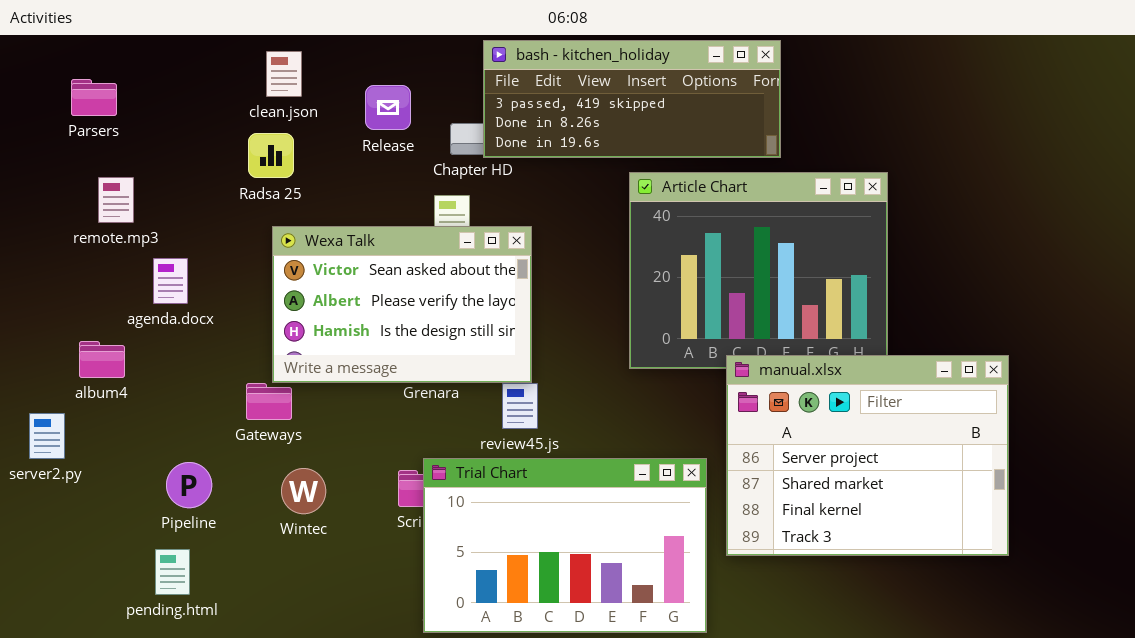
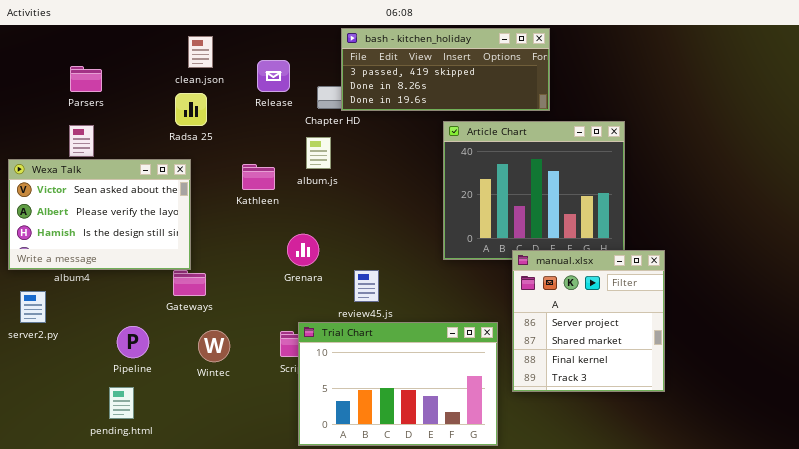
Parsers: [71,79,117,116] -> [70,66,102,92], moved
Wexa Talk: [272,226,532,383] -> [8,159,191,270], moved
manual.xlsx: [726,355,1009,556] -> [512,250,665,392], resized

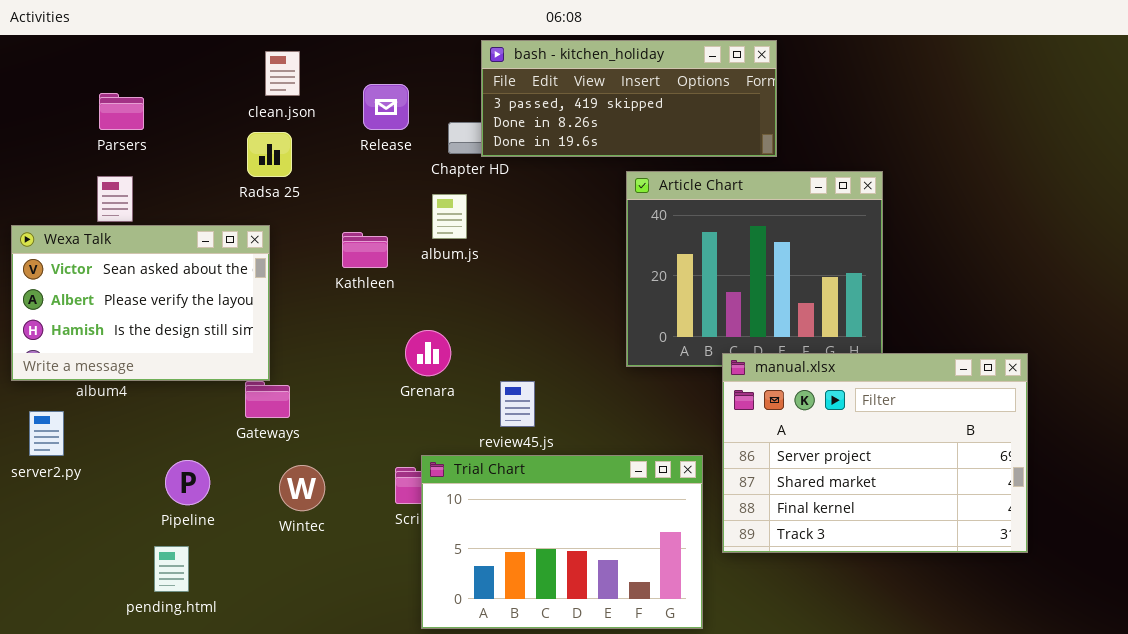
manual.xlsx: [512,250,665,392] -> [722,353,1028,553], resized

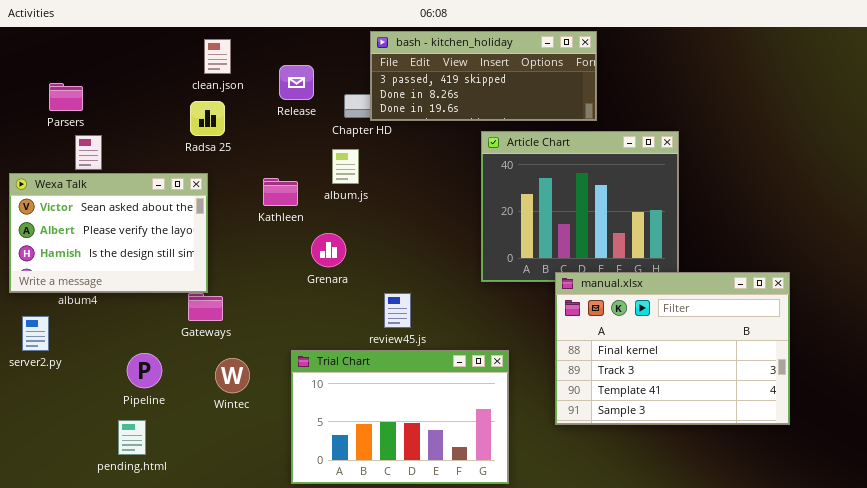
Parsers: [99,93,144,130] -> [49,83,83,111], moved
Grenara: [405,330,451,376] -> [311,233,346,267], moved
manual.xlsx: [722,353,1028,553] -> [555,272,790,425], scrolled down 2 rows
Trial Chart: [421,455,703,629] -> [291,350,509,484], moved

